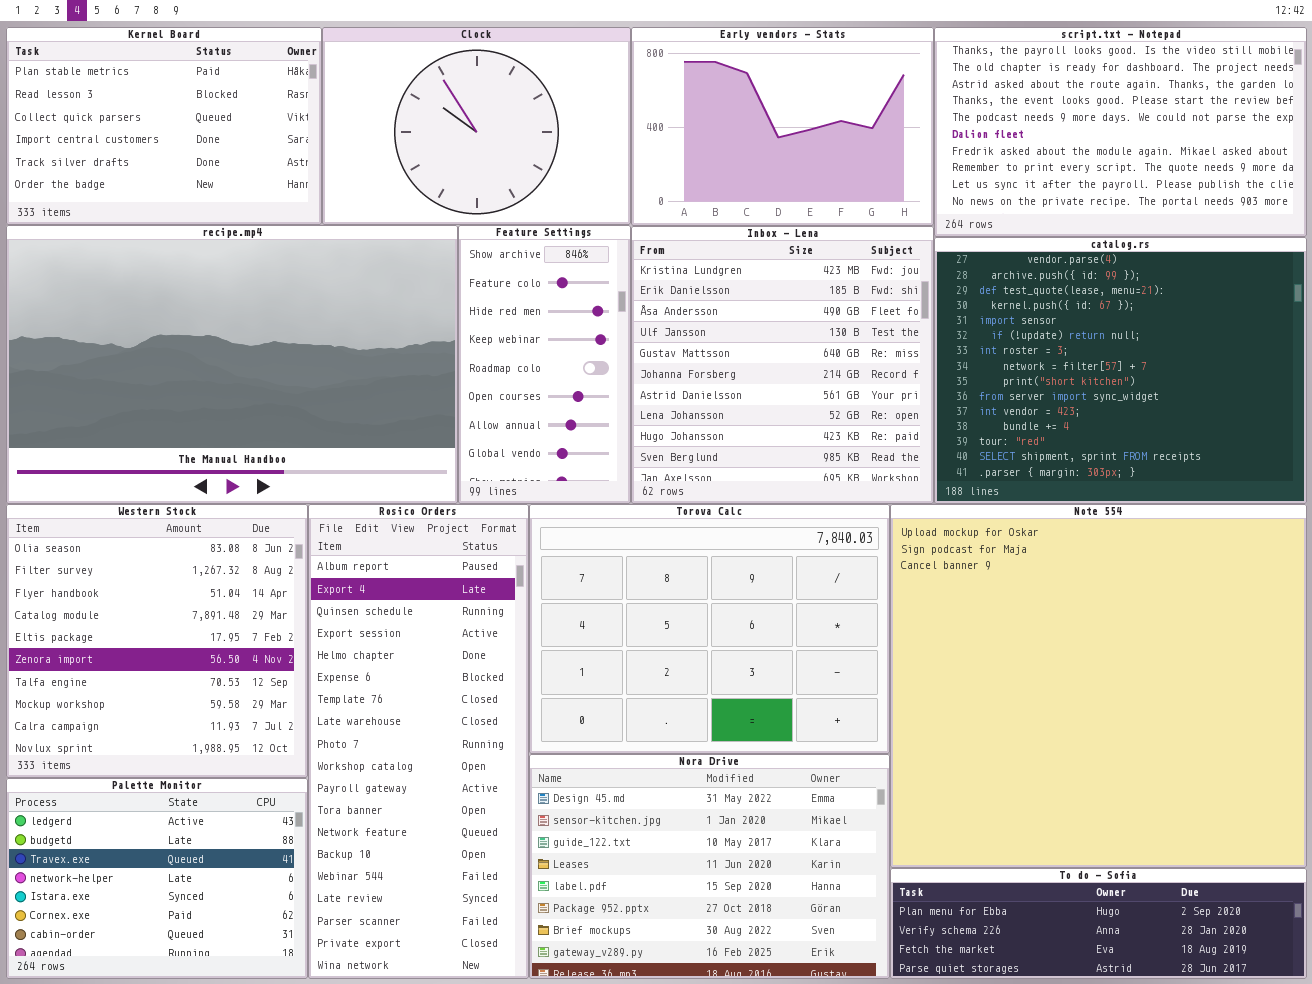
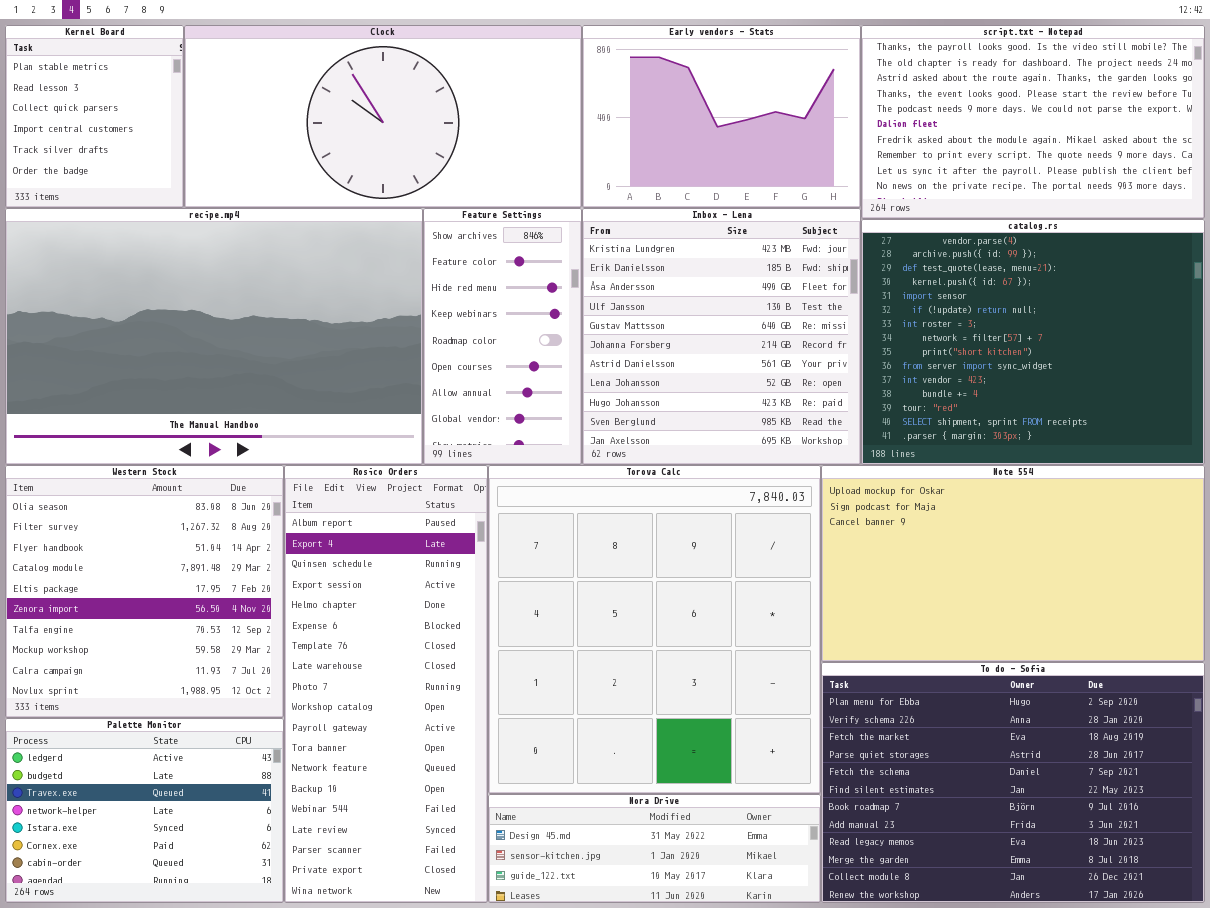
Kernel Board: [6,27,322,225] -> [5,25,184,208], resized
Clock: [322,27,631,225] -> [184,25,582,208], resized
Torova Calc: [529,504,890,754] -> [488,465,821,794], resized
Note 554: [890,504,1307,868] -> [821,465,1205,662], resized
Nora Drive: [529,754,890,979] -> [488,794,821,903], resized
To do - Sofia: [890,868,1307,979] -> [821,662,1205,903], resized

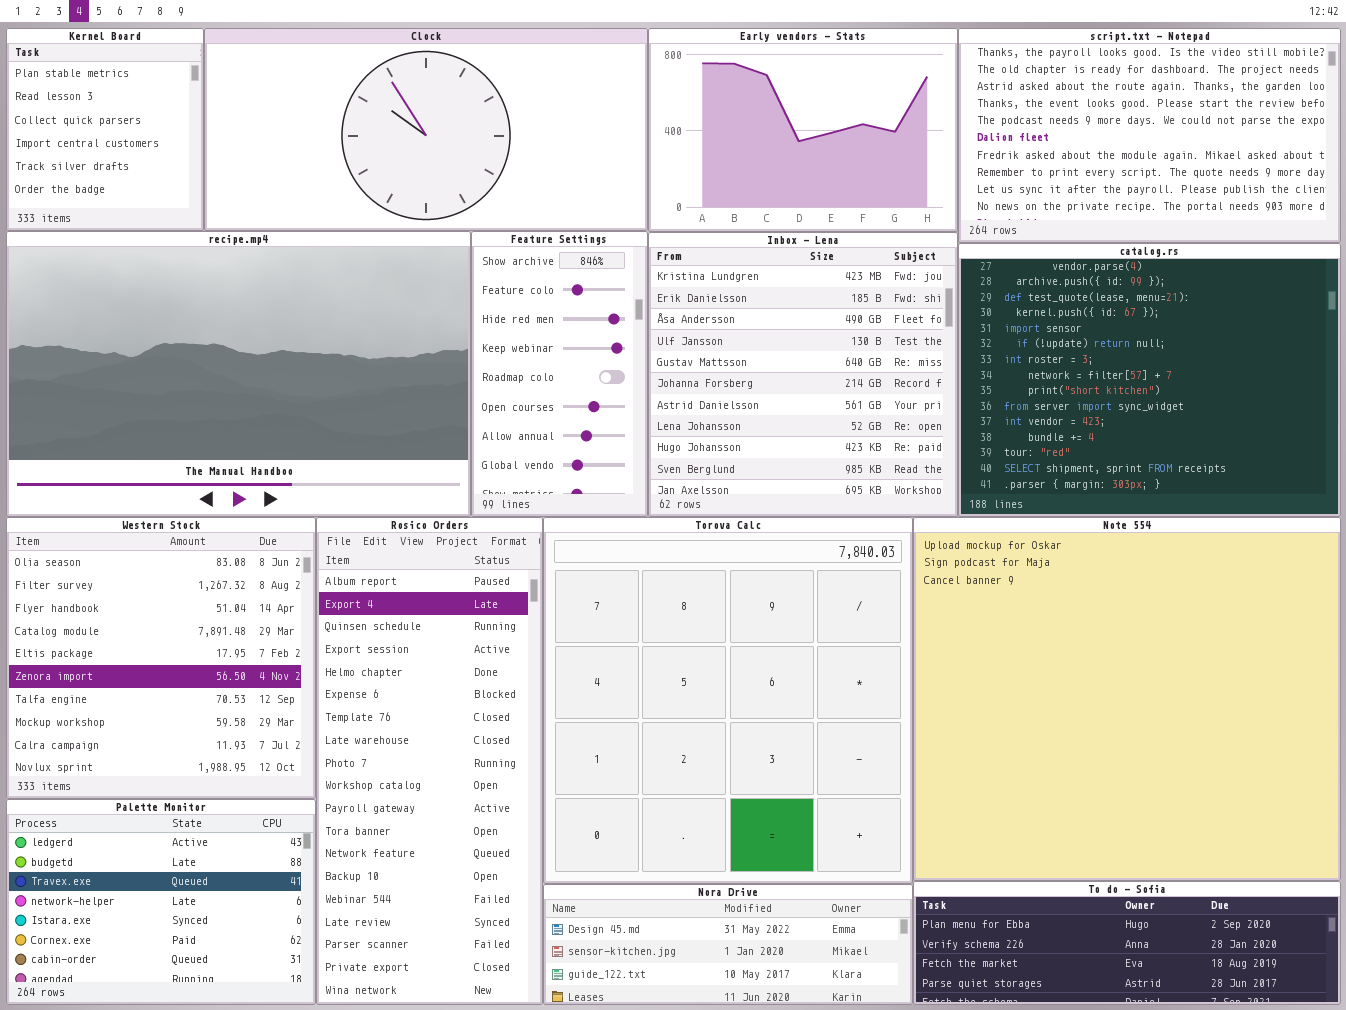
Note 554: [821,465,1205,662] -> [913,517,1341,881], resized
To do - Sofia: [821,662,1205,903] -> [913,881,1341,1005], resized

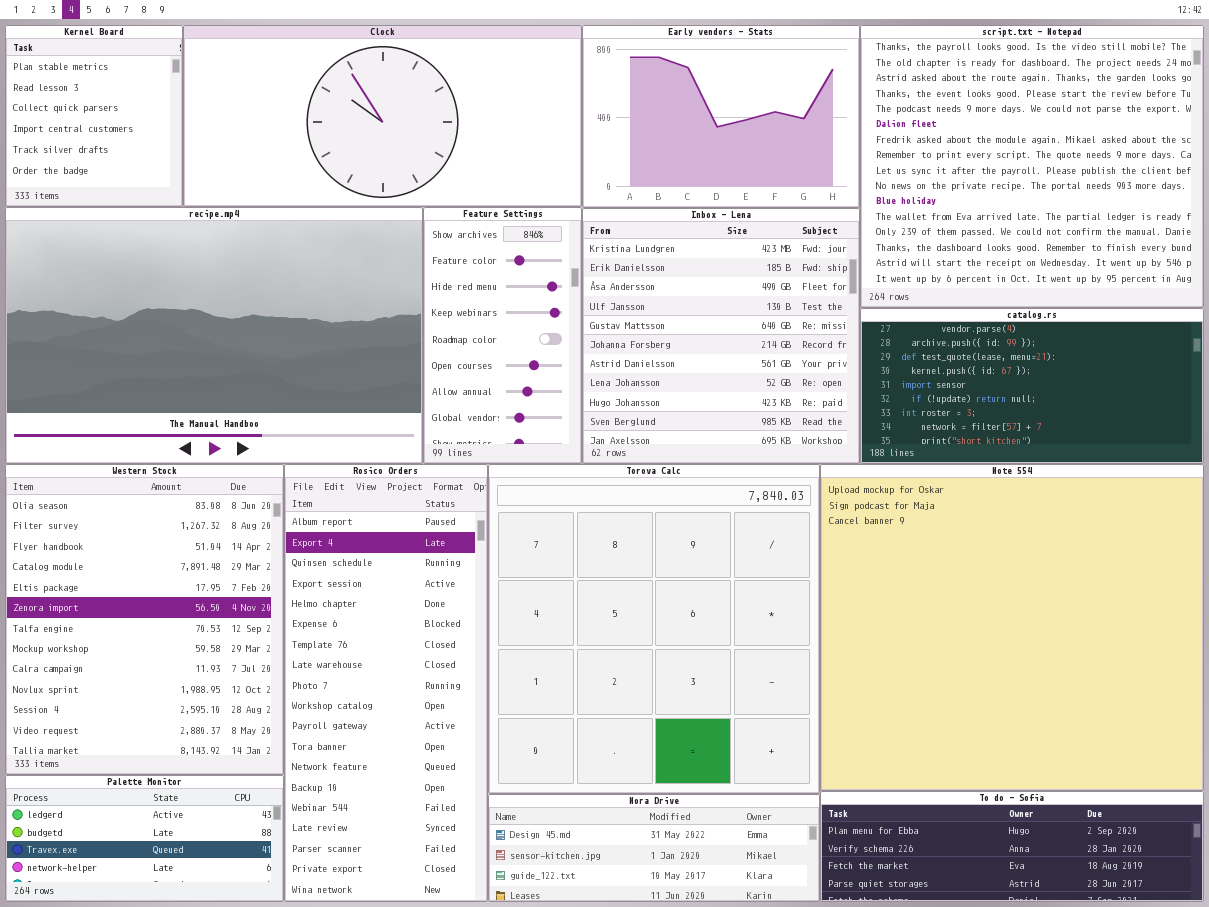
script.txt - Notepad: [958,28,1341,243] -> [860,25,1204,308], resized
catalog.rs: [958,243,1341,517] -> [860,308,1204,464], resized
Western Stock: [6,517,316,799] -> [5,464,284,775], resized
Palette Monitor: [6,799,316,1005] -> [5,775,284,902], resized

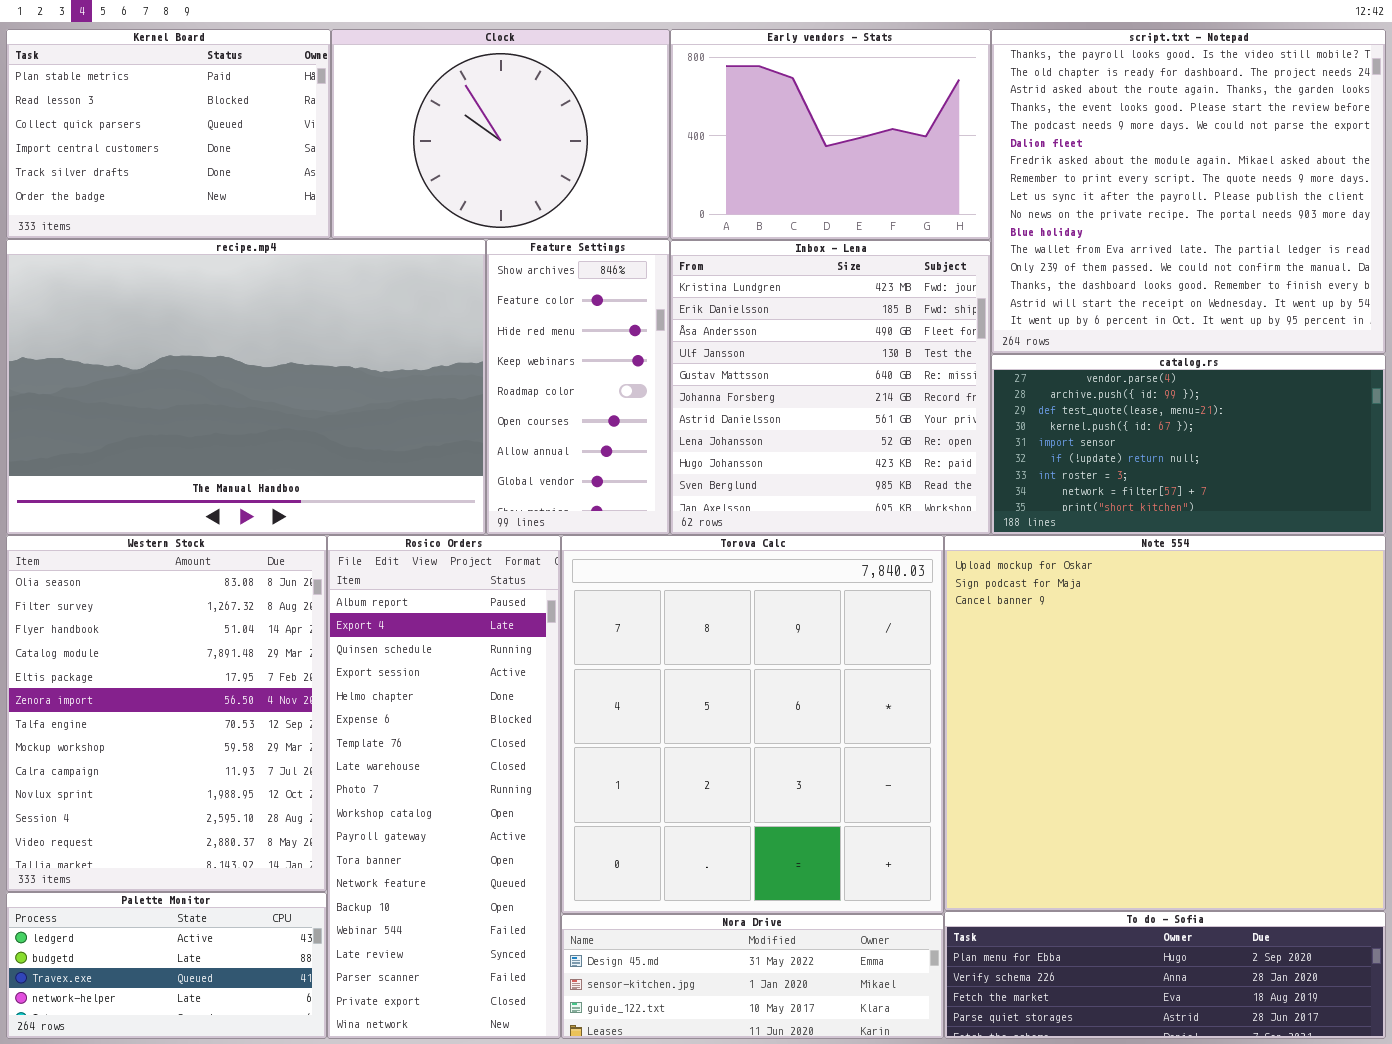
Kernel Board: [5,25,183,207] -> [6,29,331,239], resized
Clock: [183,25,582,207] -> [331,29,670,239], resized

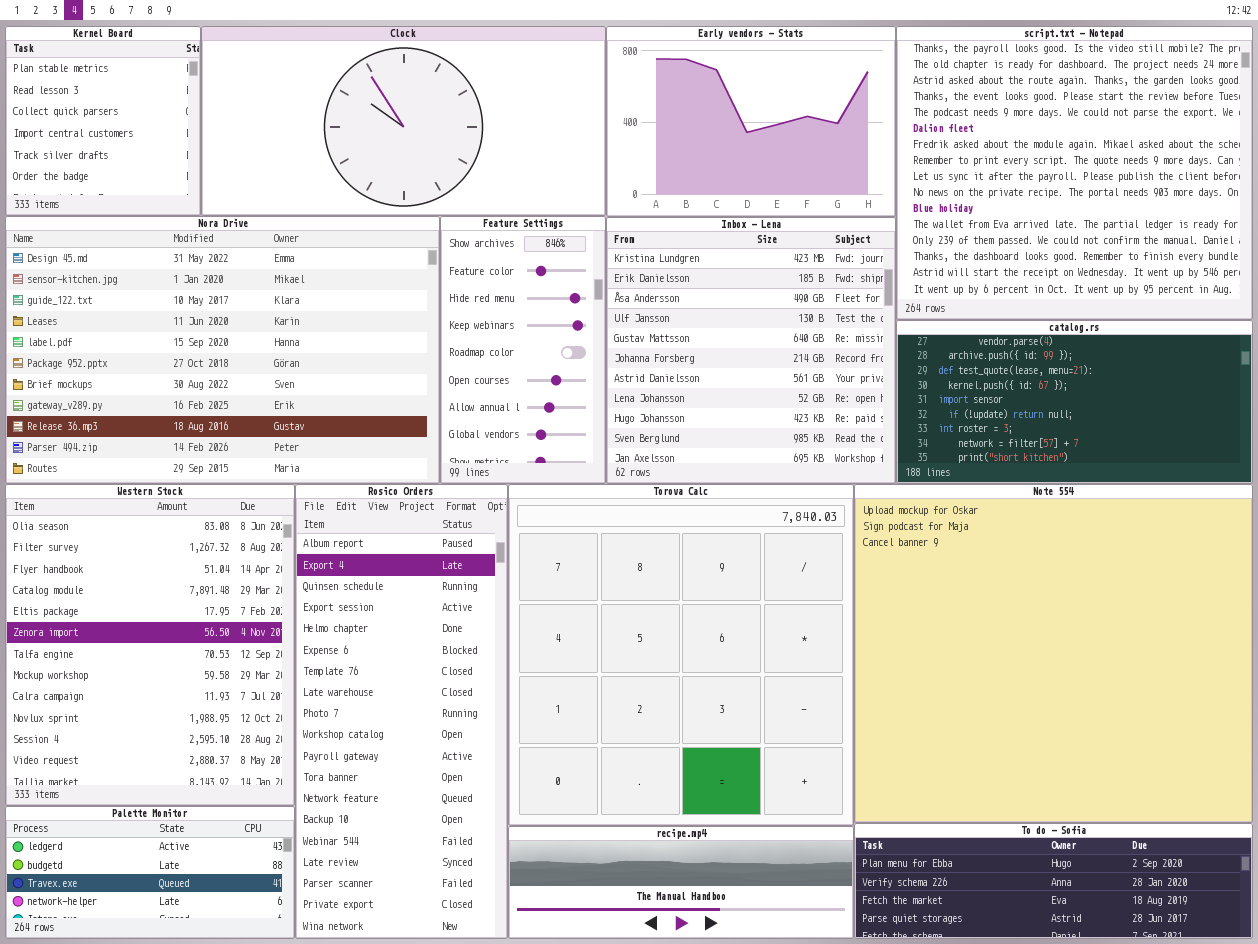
Kernel Board: [6,29,331,239] -> [5,26,201,216], resized
Clock: [331,29,670,239] -> [201,26,606,216], resized
recipe.mp4: [6,239,486,535] -> [508,826,854,939], moved, resized
Nora Drive: [561,914,944,1039] -> [5,216,440,484], moved, resized

